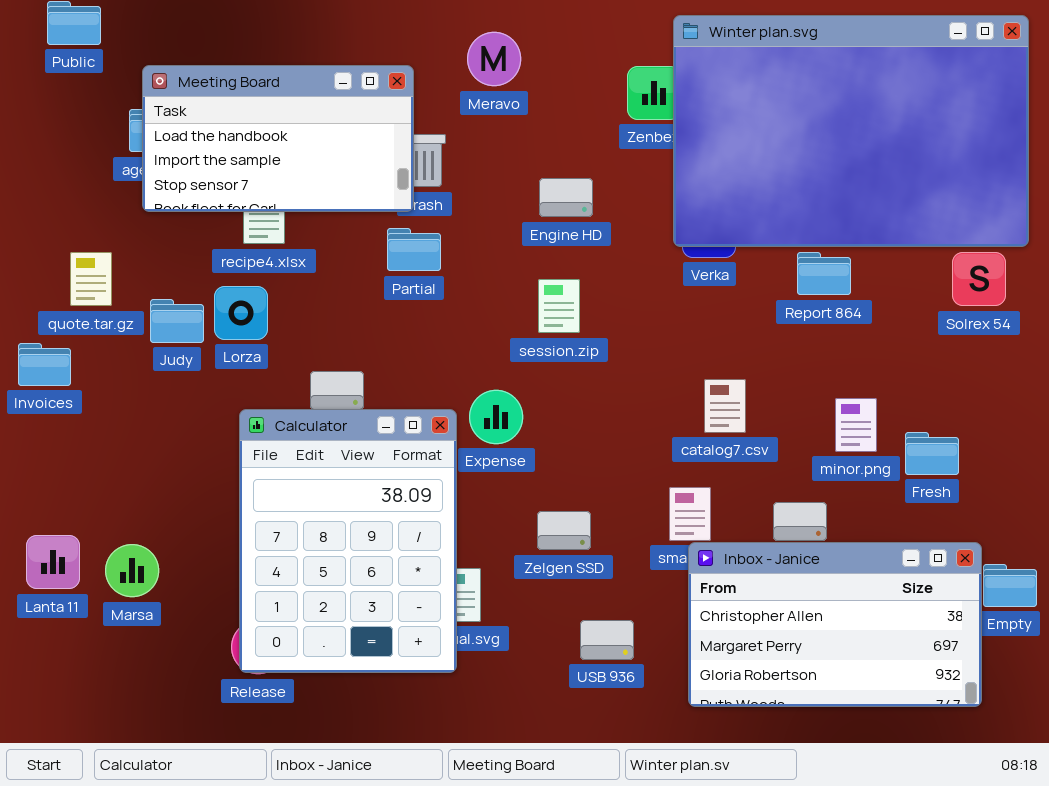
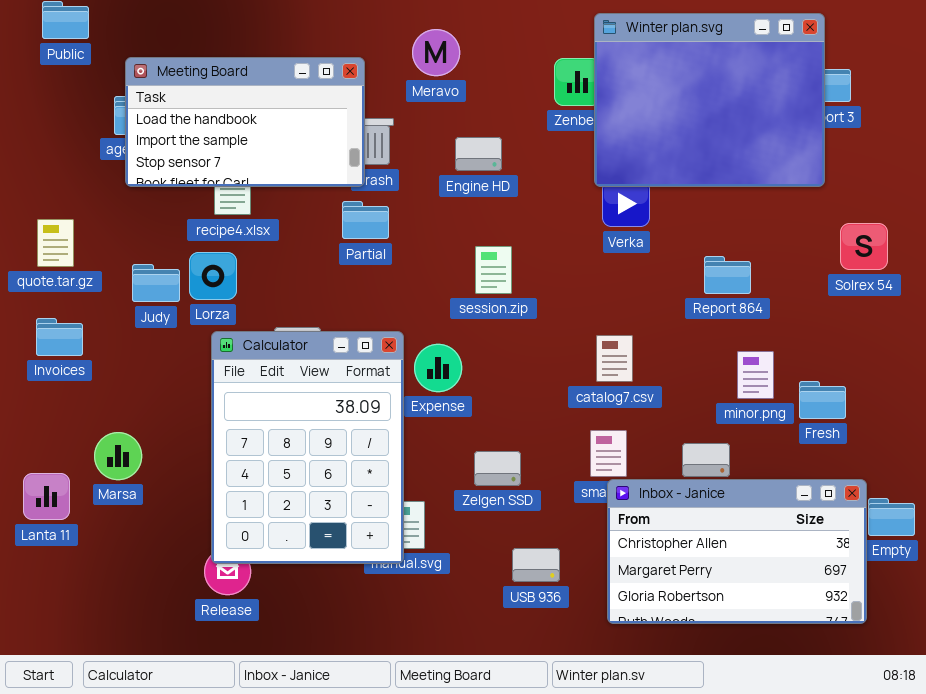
Winter plan.svg: [673,15,1029,247] -> [594,13,825,187], resized
Engine HD: [539,178,593,217] -> [455,137,502,171], moved
quote.tar.gz: [70,252,112,306] -> [37,219,74,267], moved
Report 864: [797,252,851,295] -> [704,256,751,294], moved
Invoices: [18,343,71,386] -> [36,318,83,356], moved
catalog7.csv: [704,379,746,433] -> [596,335,633,382], moved
Calculator: [239,409,457,673] -> [211,331,404,564], moved
Marsa: [105,544,159,597] -> [94,432,142,480], moved

